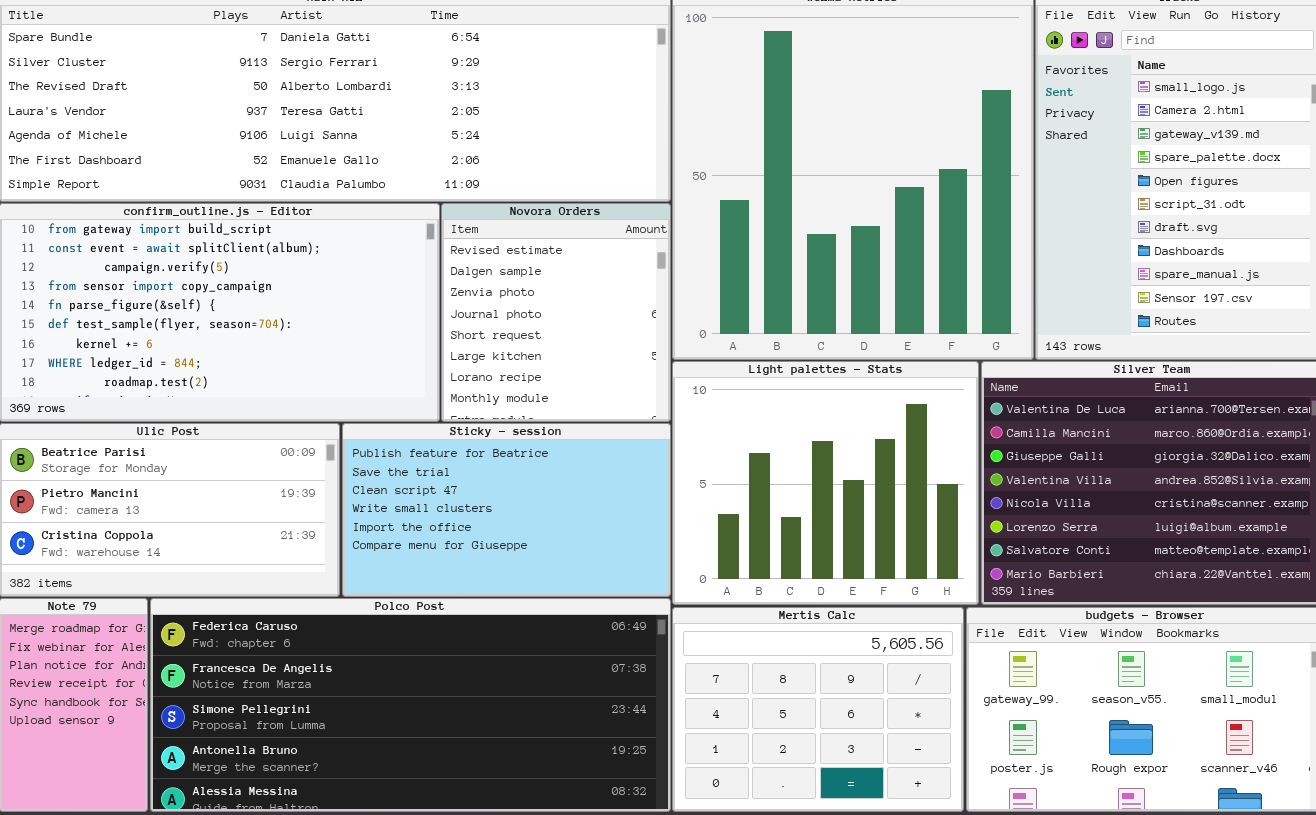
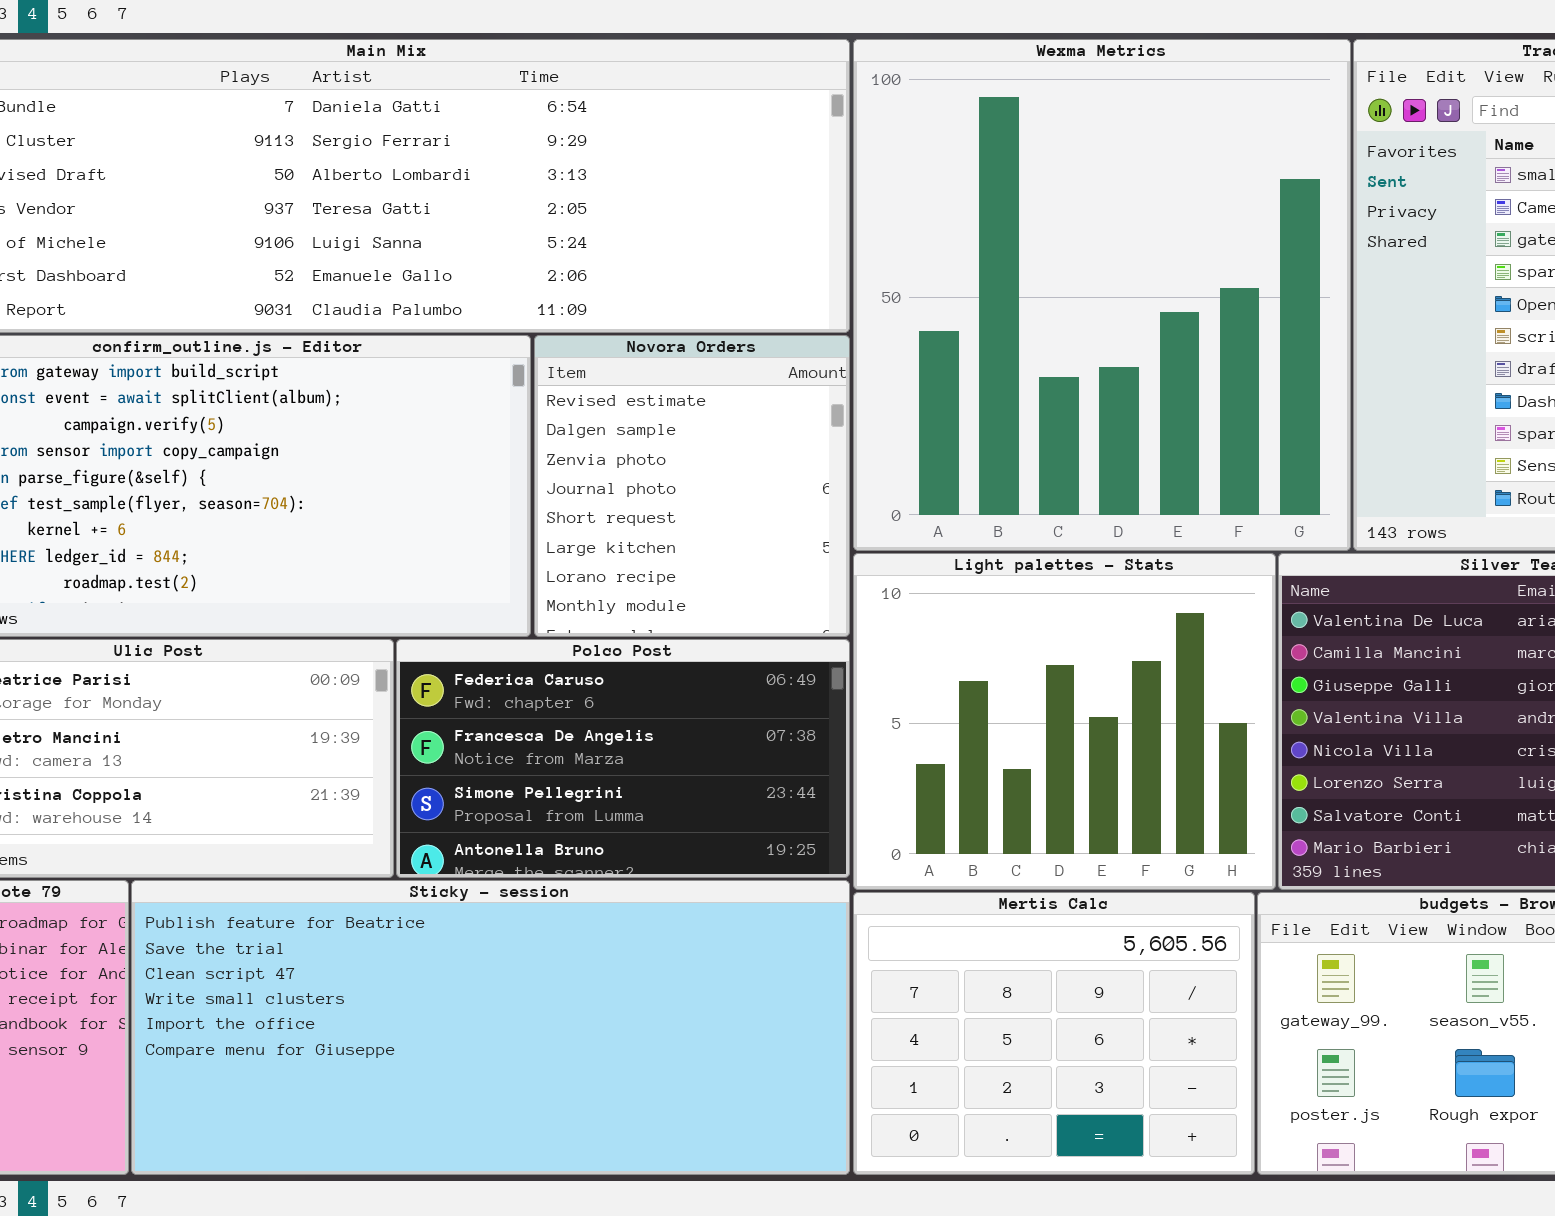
Sticky - session: [342,423,671,597] -> [131,880,850,1175], moved, resized
Polco Post: [150,598,671,812] -> [396,639,850,878], moved, resized

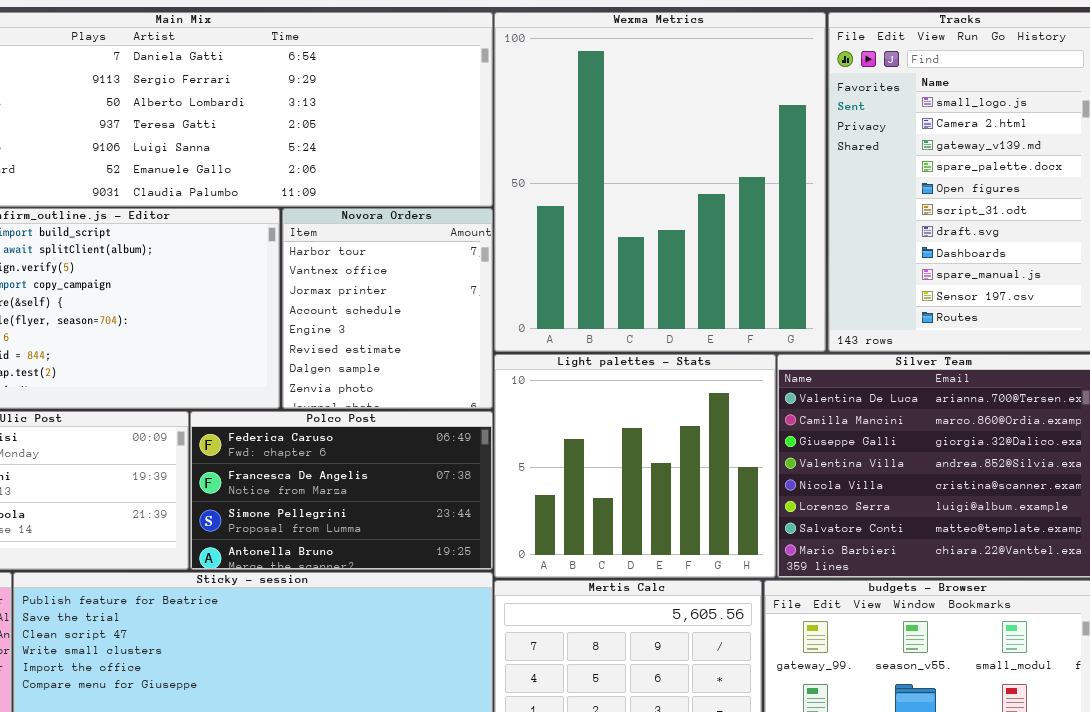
Novora Orders: [534,335,850,637] -> [282,208,493,409], scrolled up 5 rows

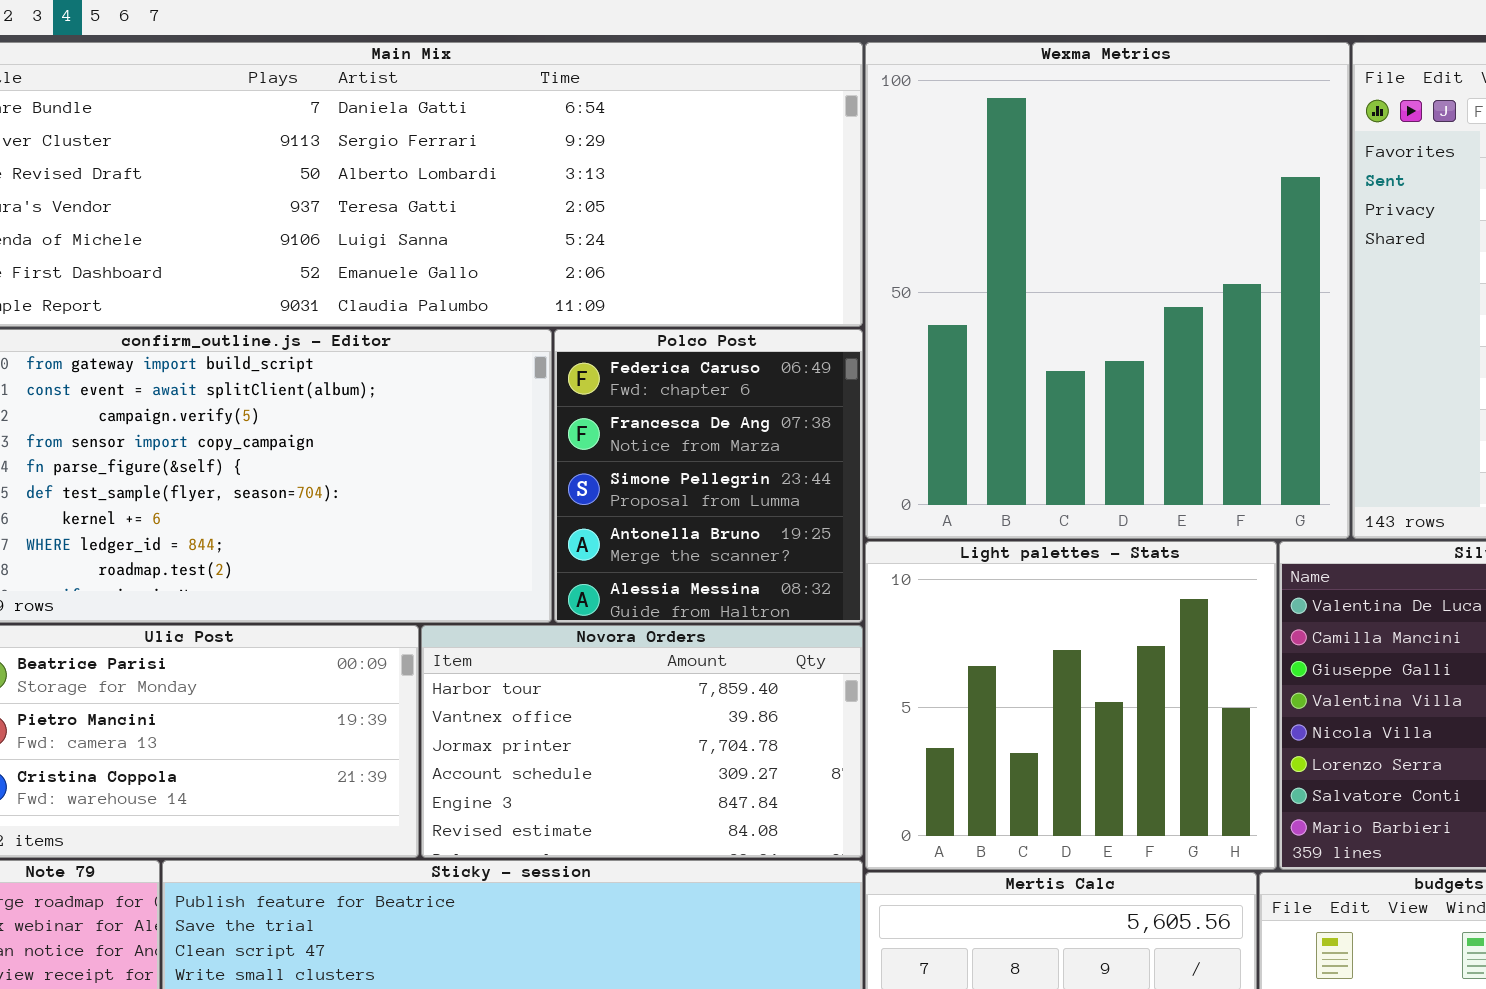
Novora Orders: [282,208,493,409] -> [421,625,863,858], moved, resized
Polco Post: [190,411,493,570] -> [554,329,863,623], moved, resized

